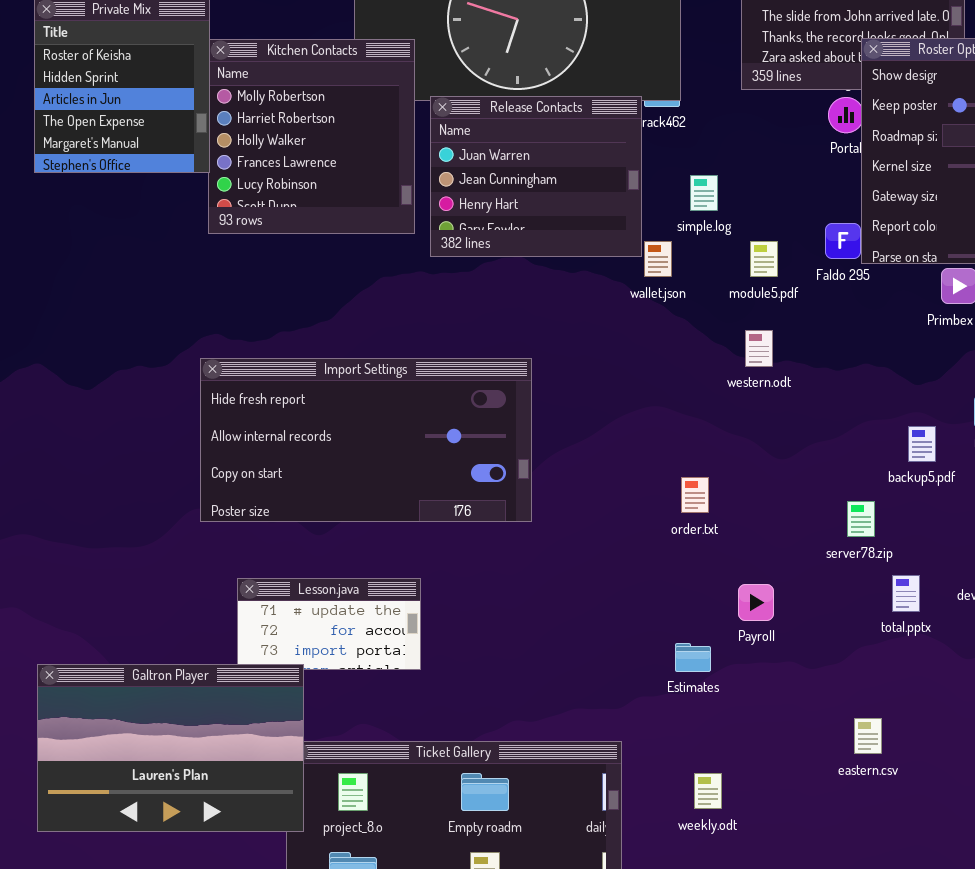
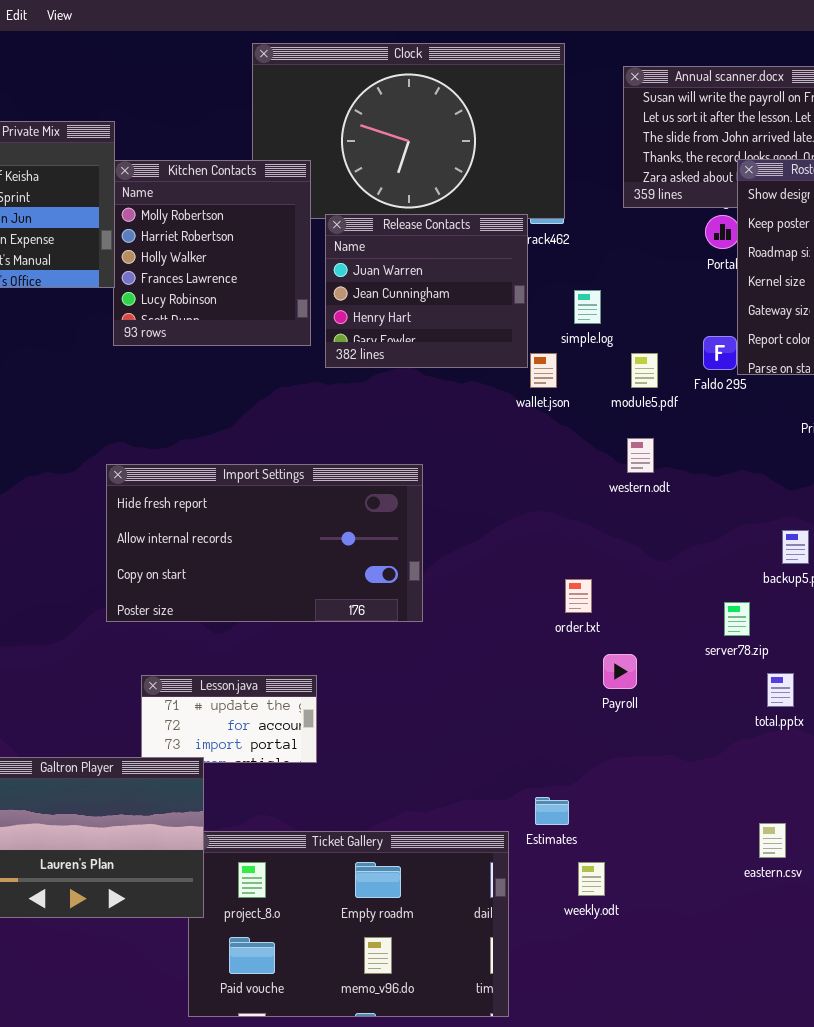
Payroll: [738,584,774,621] -> [603,654,637,689], moved
Estimates: [675,643,711,672] -> [535,797,569,825], moved
eastern.csv: [854,718,882,754] -> [759,823,786,858], moved

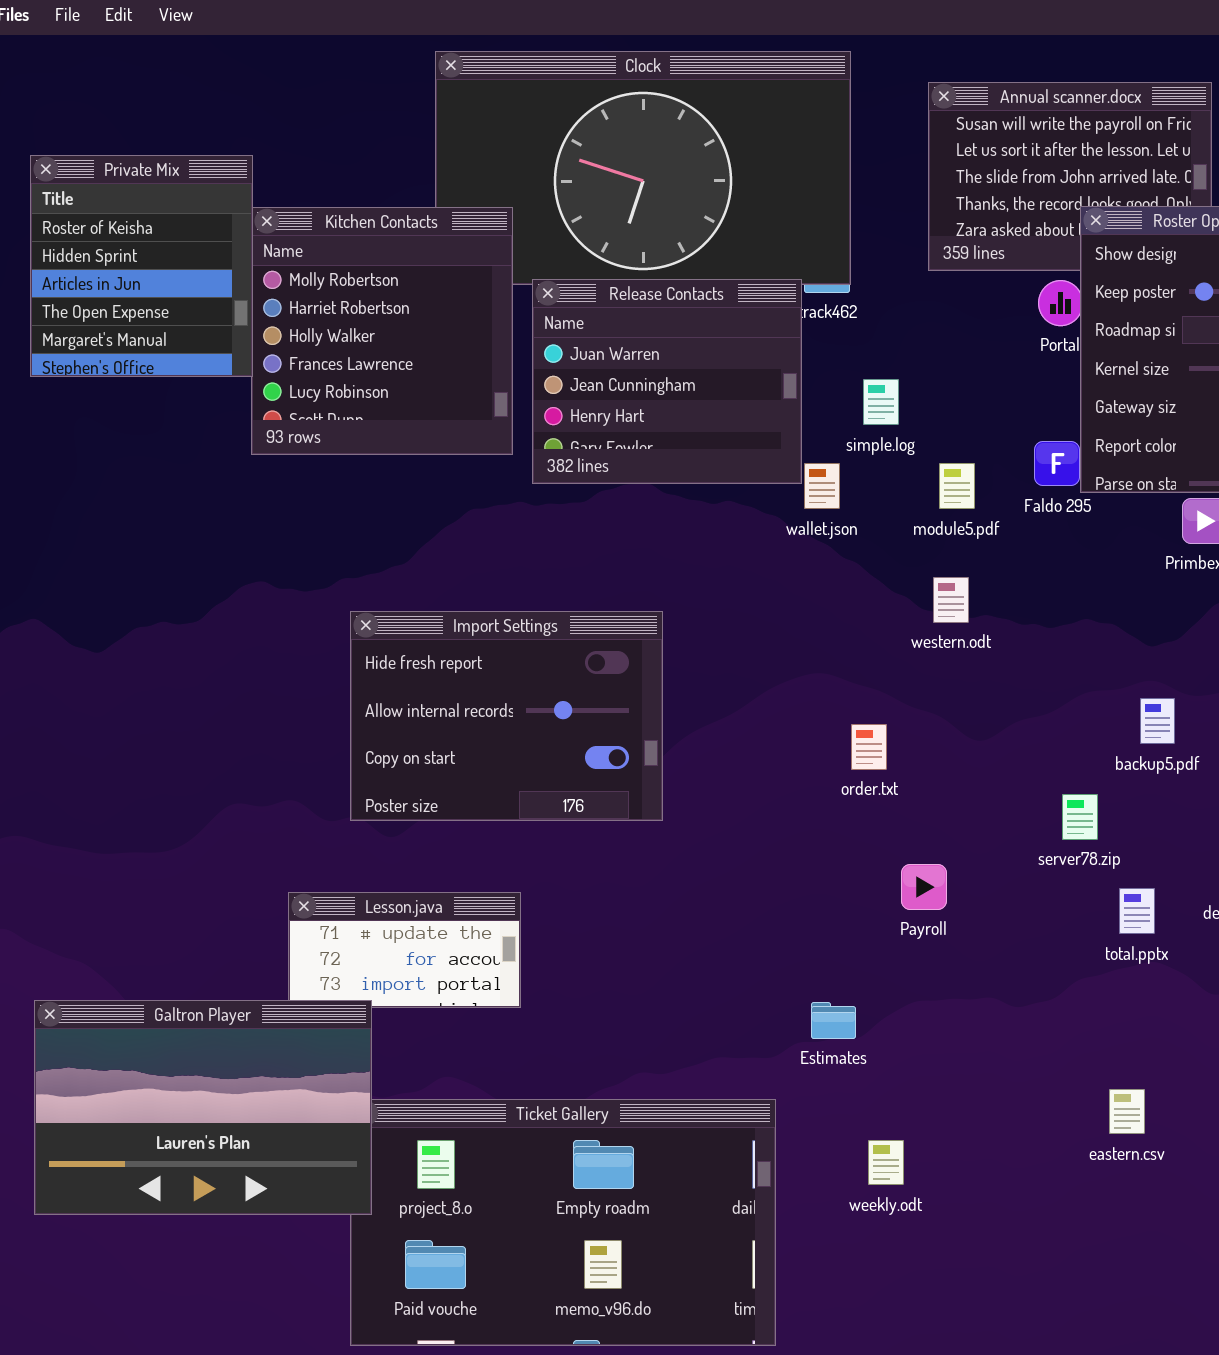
Import Settings: [106,464,423,622] -> [350,611,663,821], resized
order.txt: [565,579,592,613] -> [851,724,887,770], moved
Estimates: [535,797,569,825] -> [811,1002,856,1039], moved

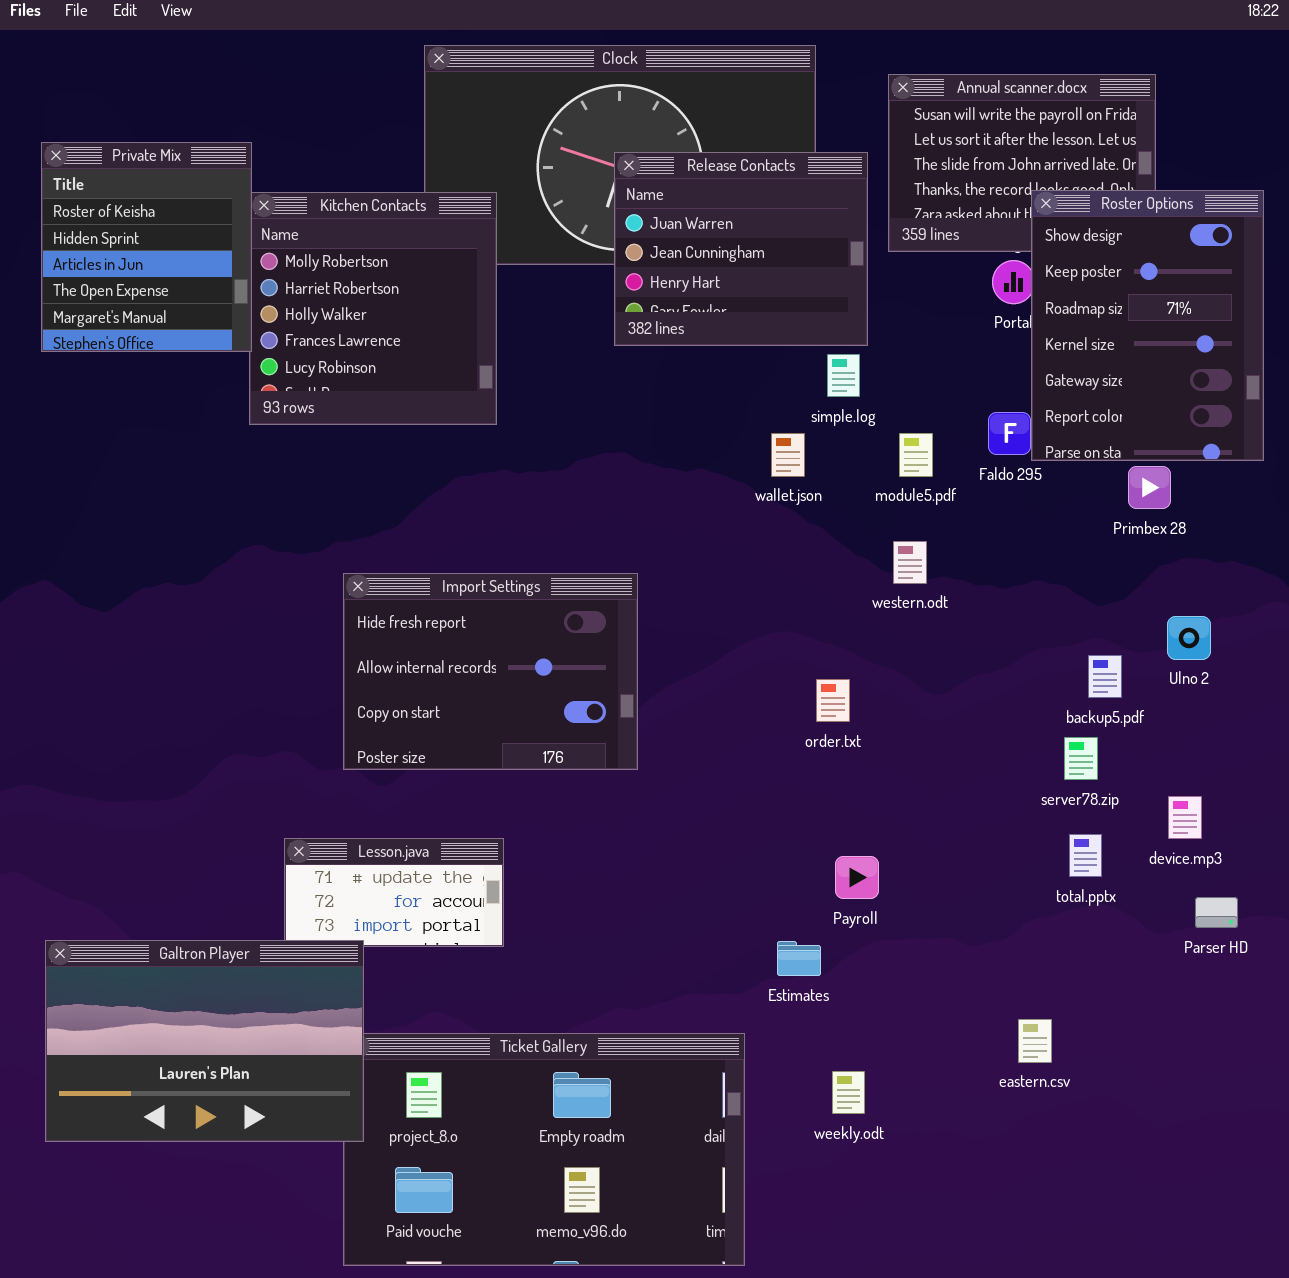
Release Contacts: [532,279,802,484] -> [614,152,868,346], moved
server78.zip: [1062,794,1098,840] -> [1064,737,1098,780], moved
Payroll: [901,864,947,910] -> [835,856,879,899], moved
eastern.csv: [1109,1089,1145,1134] -> [1018,1019,1052,1063], moved

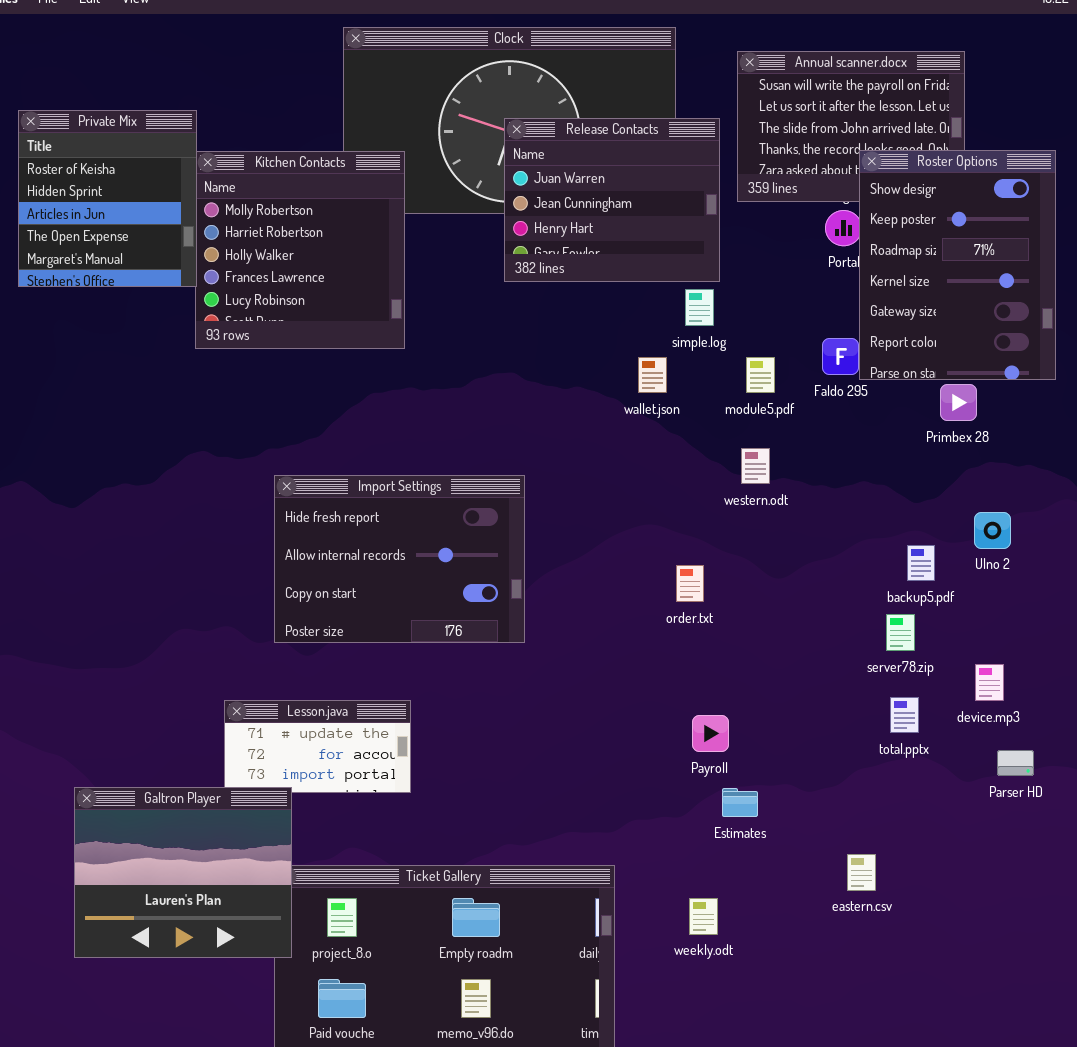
Galtron Player: [45,940,364,1142] -> [74,787,292,958], resized
Estimates: [777,941,821,976] -> [722,788,758,817], moved

